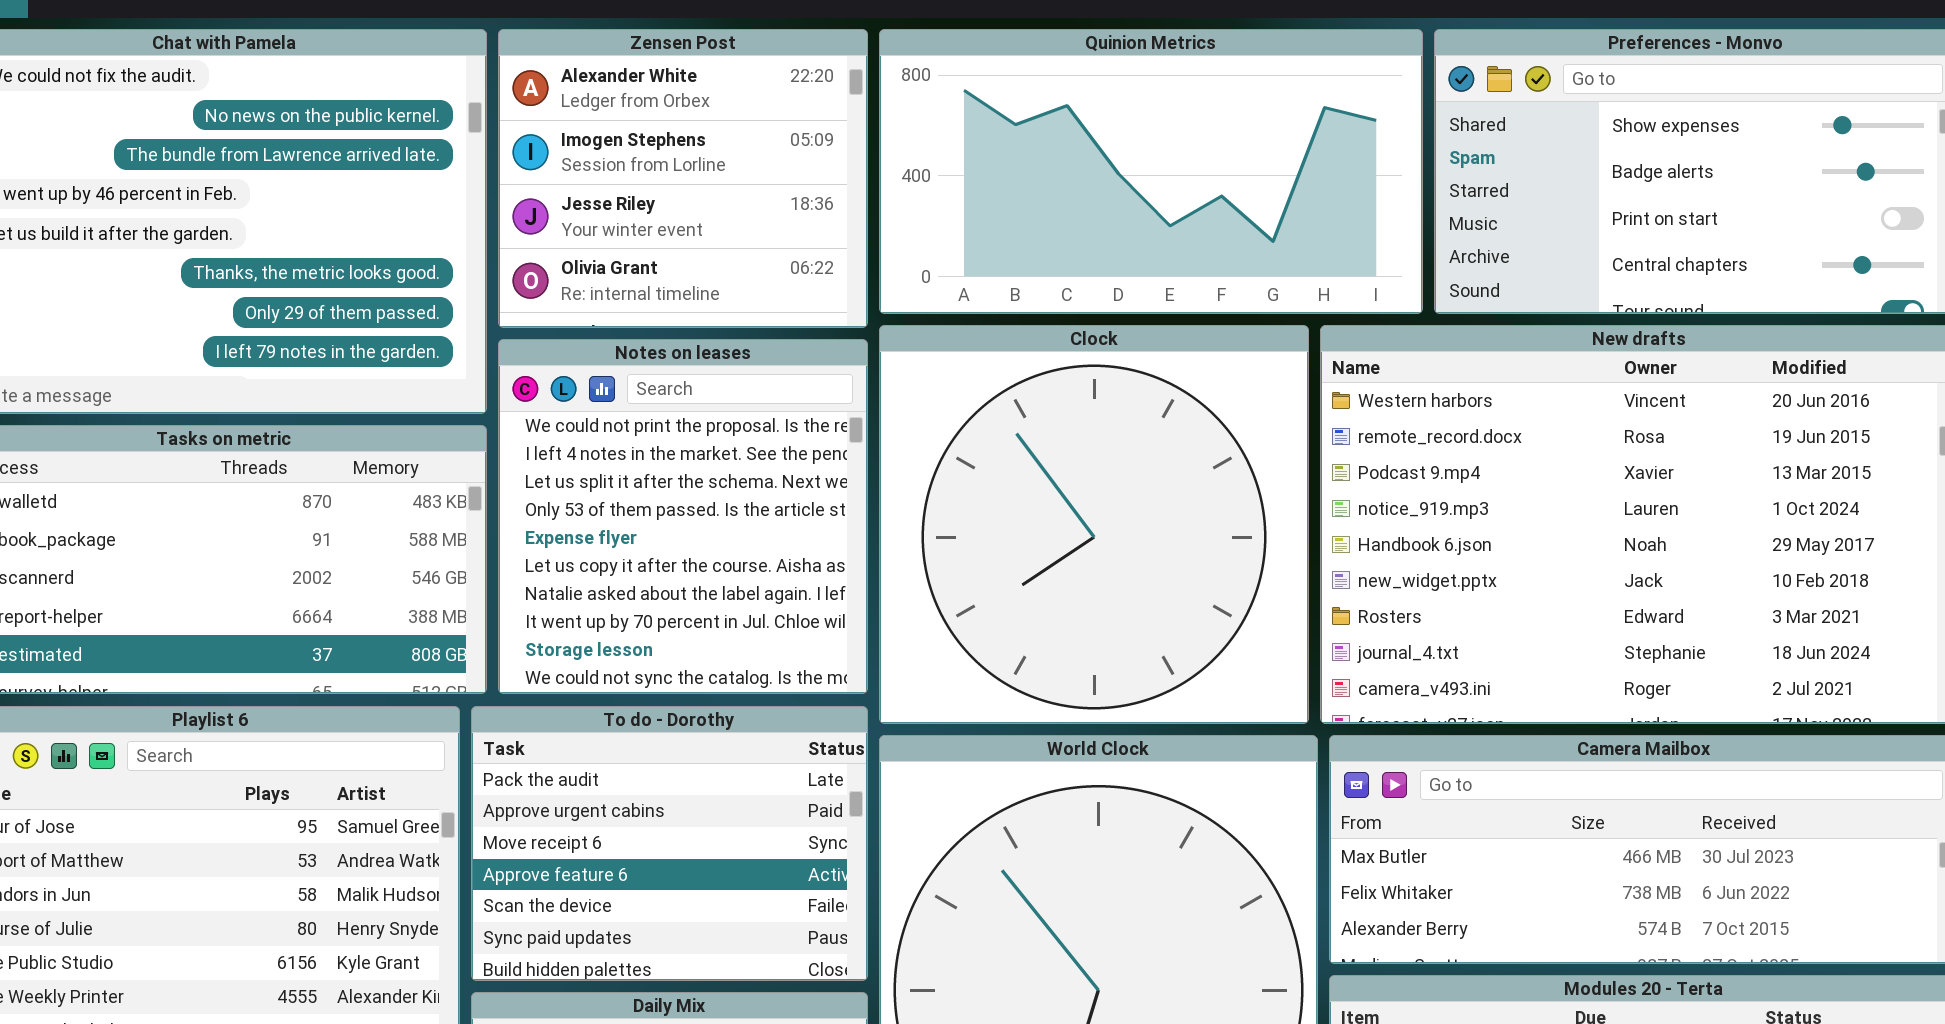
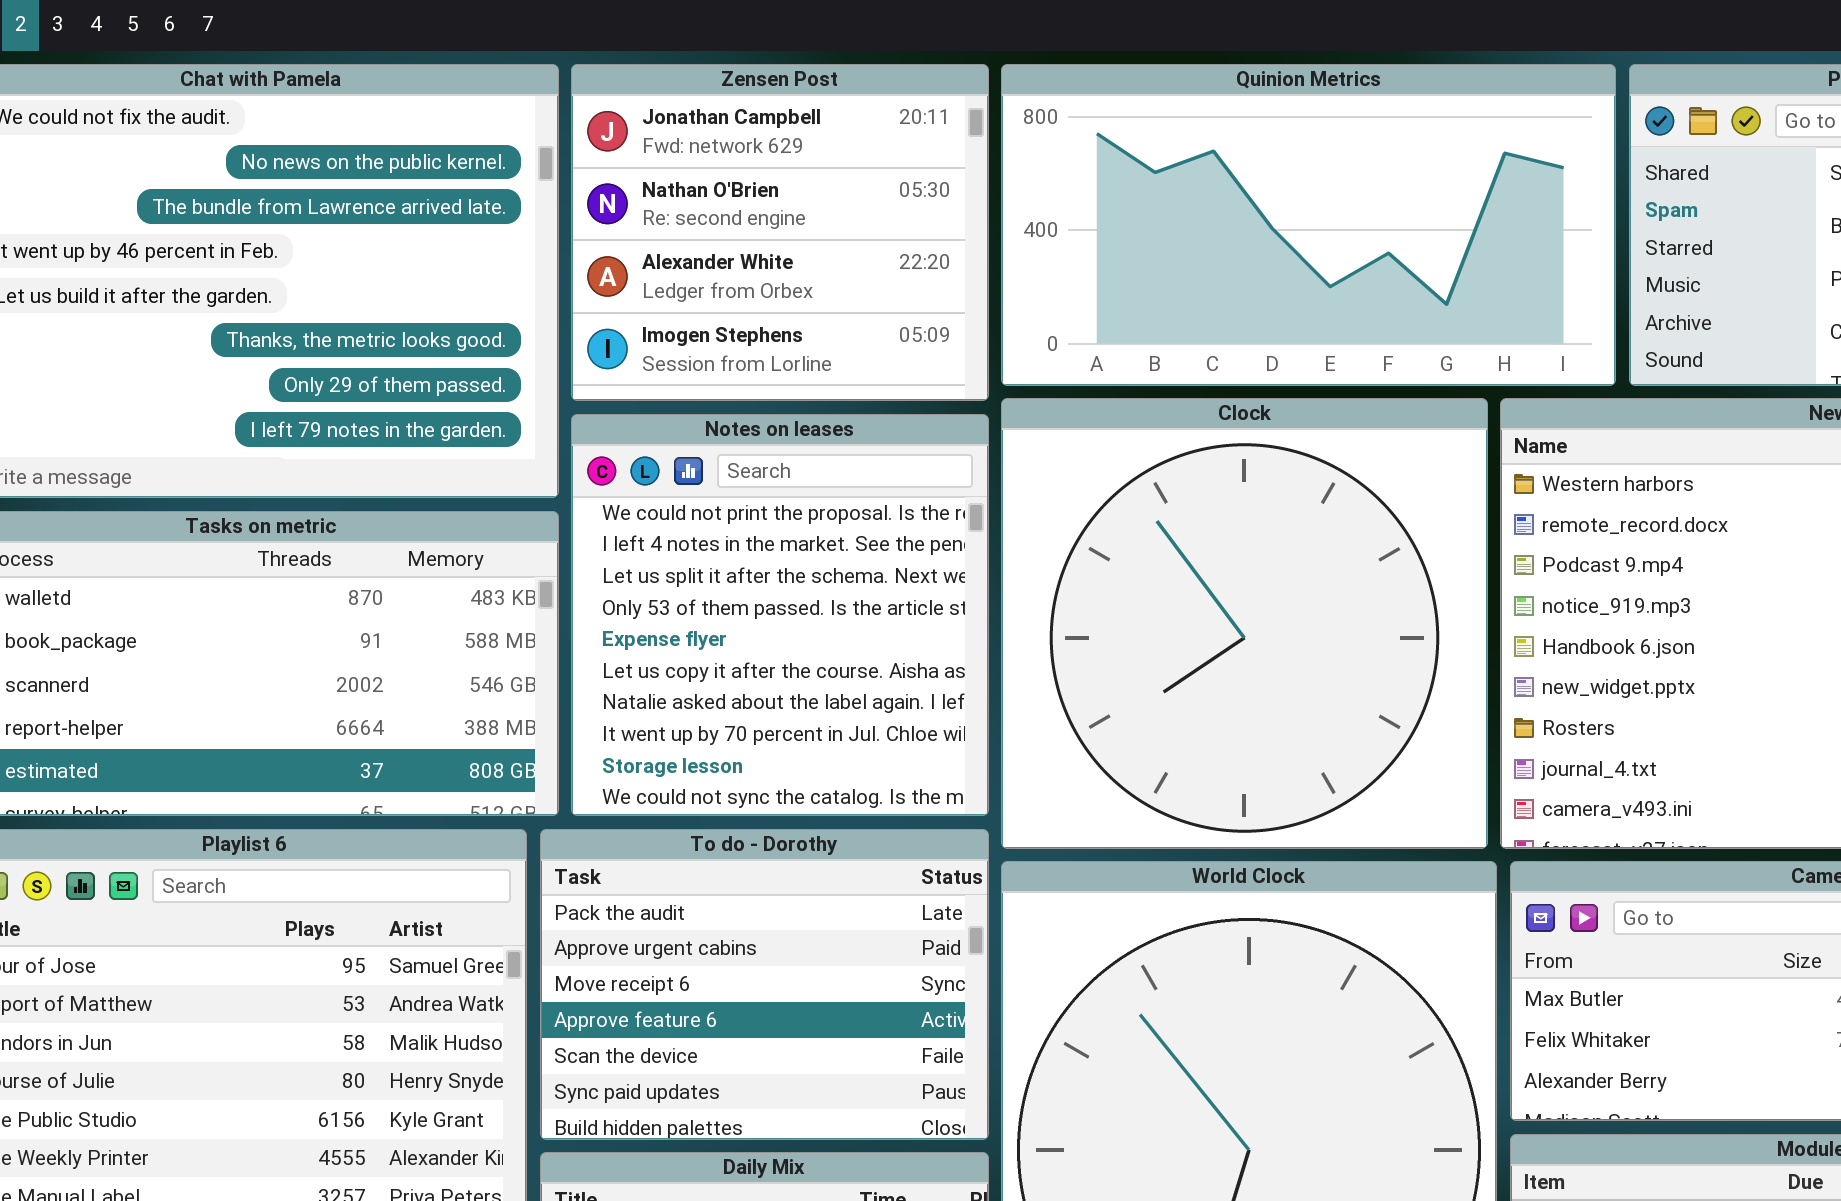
Zensen Post: [498,29,868,328] -> [571,64,989,401], scrolled up 2 rows

